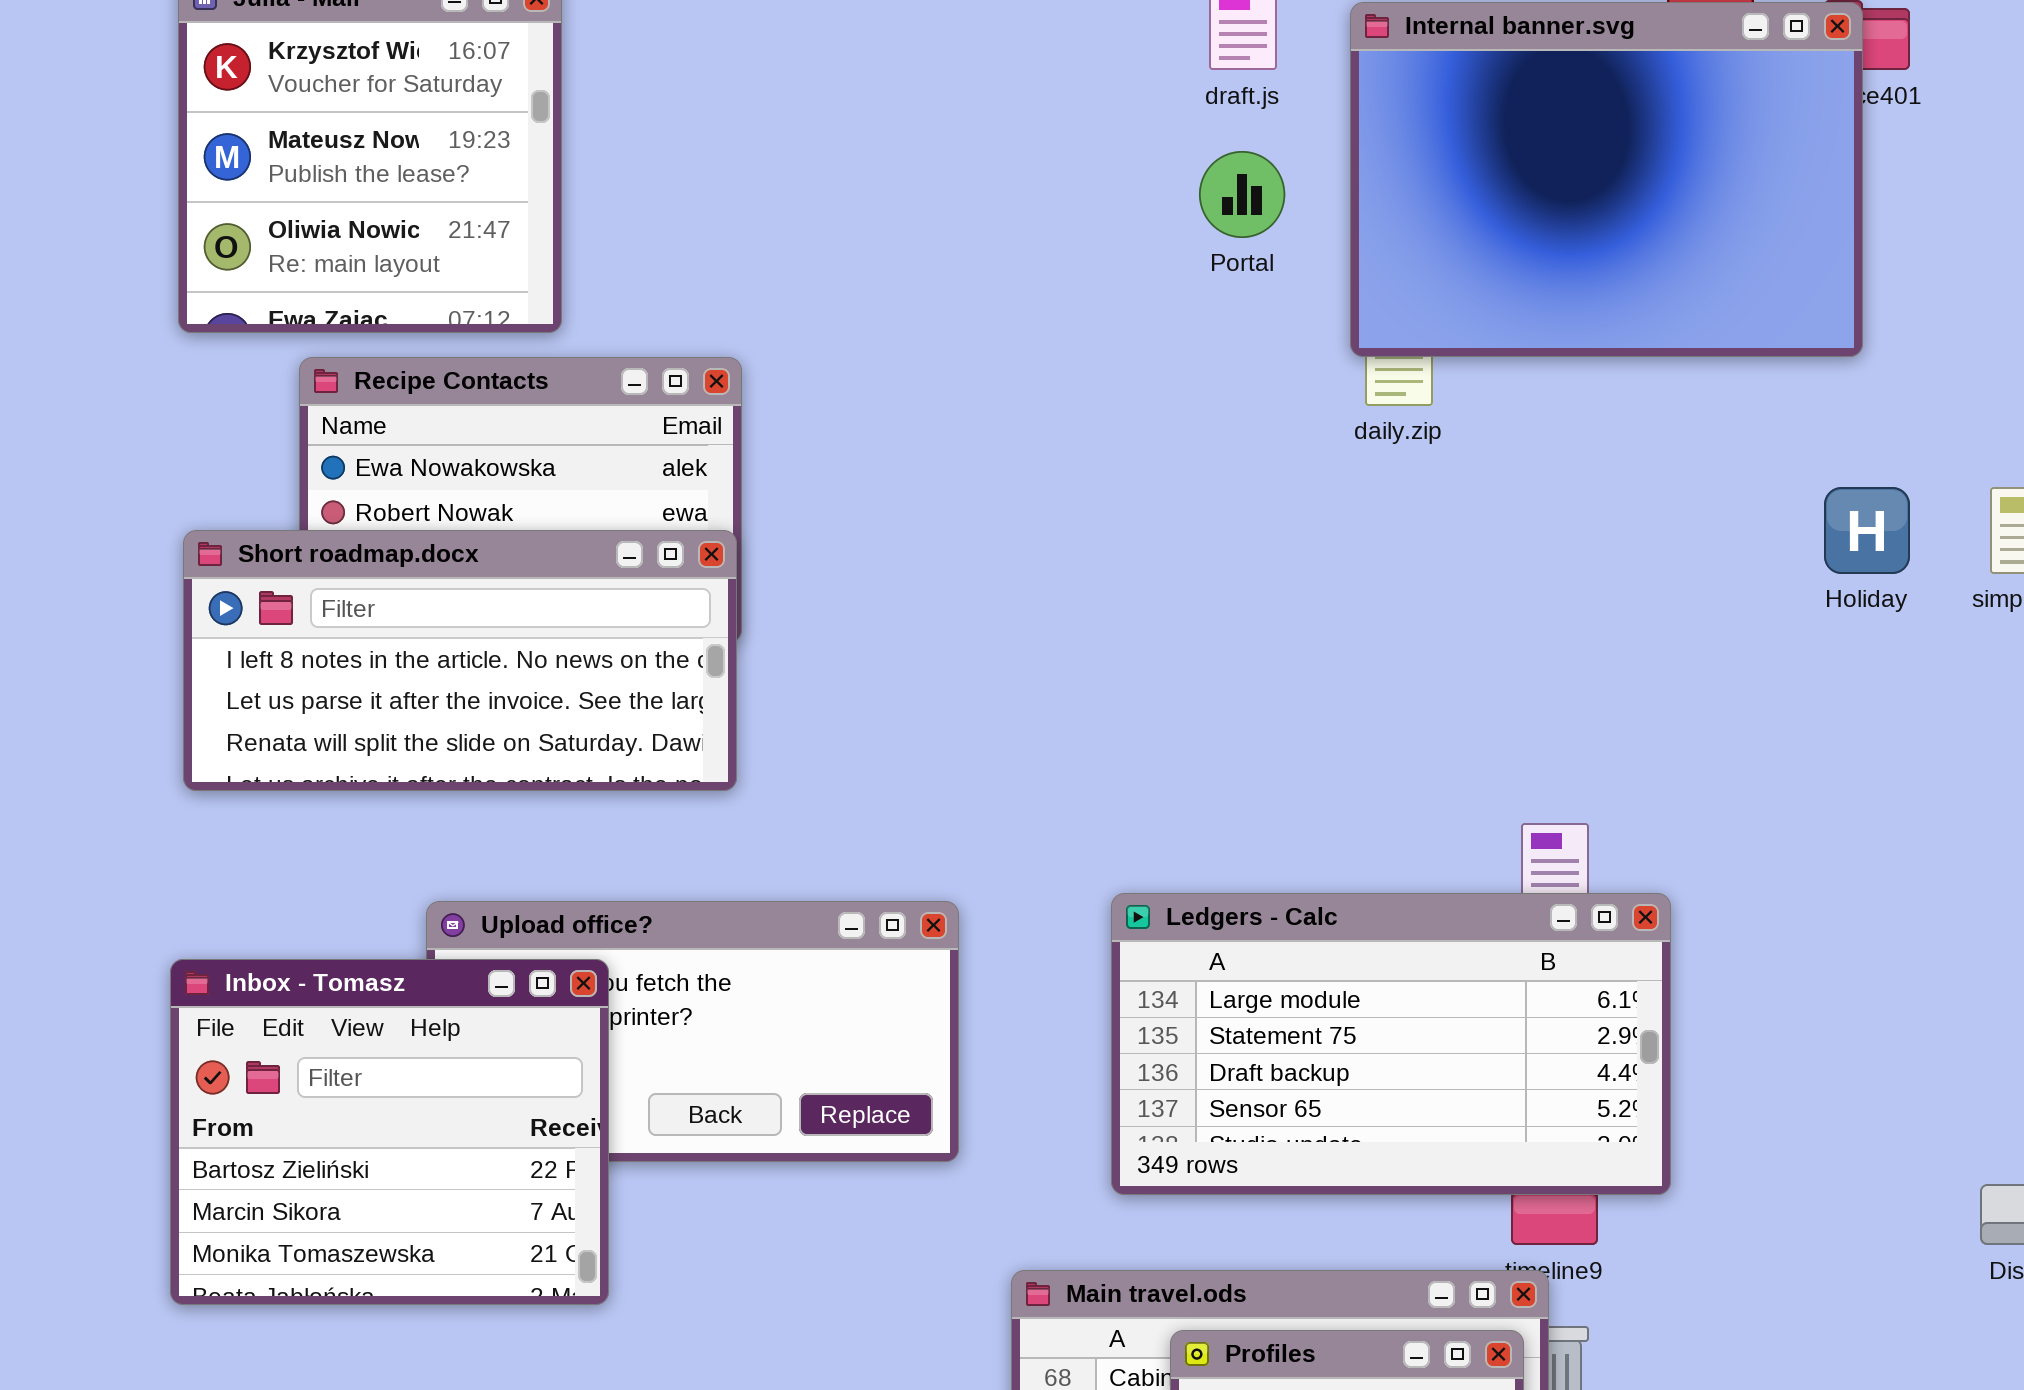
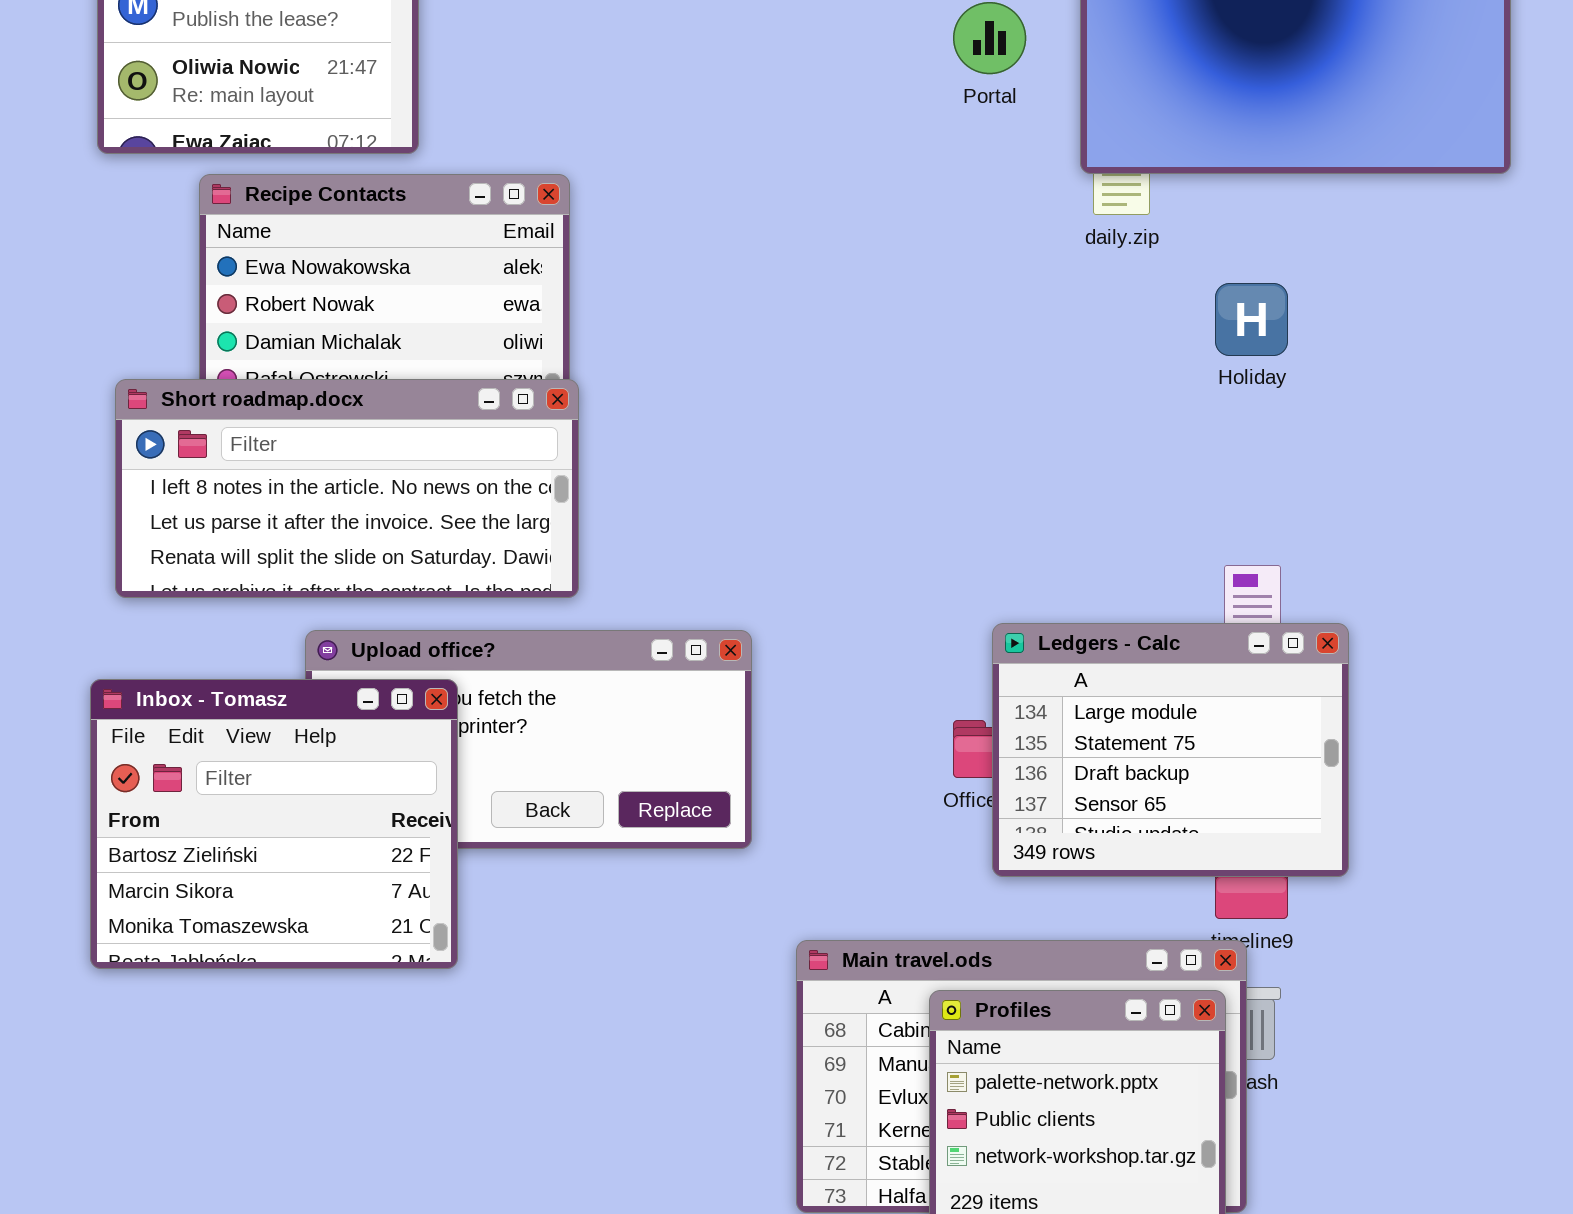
Holiday: [1824,487,1910,574] -> [1215,283,1288,356], moved
Short roadmap.docx: [183,530,737,791] -> [115,379,579,598], moved
Ledgers - Calc: [1111,893,1671,1195] -> [992,623,1349,877], resized

